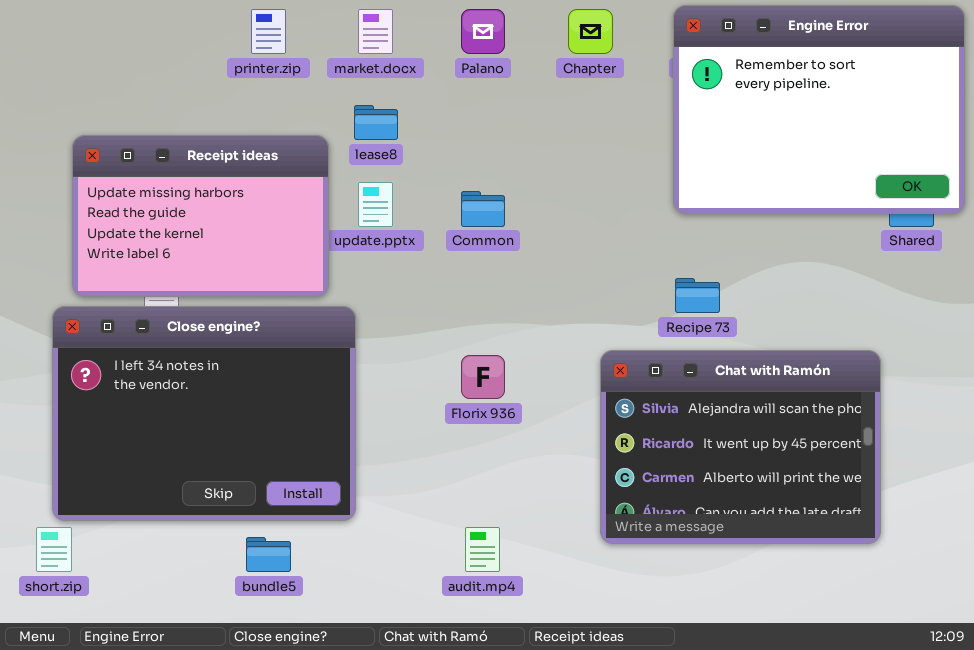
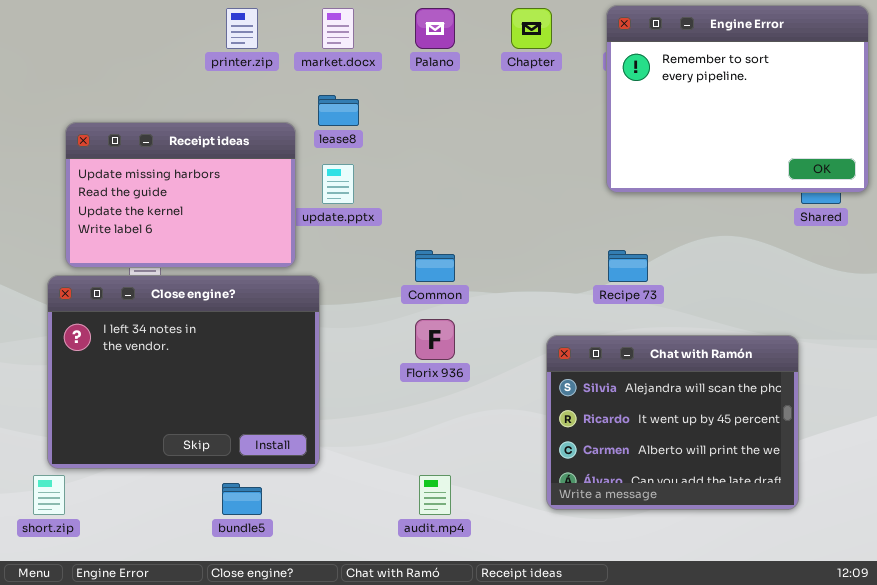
Common: [461,191,505,227] -> [415,250,455,282], moved
Chat with Ramón: [600,350,881,544] -> [546,335,799,510], moved

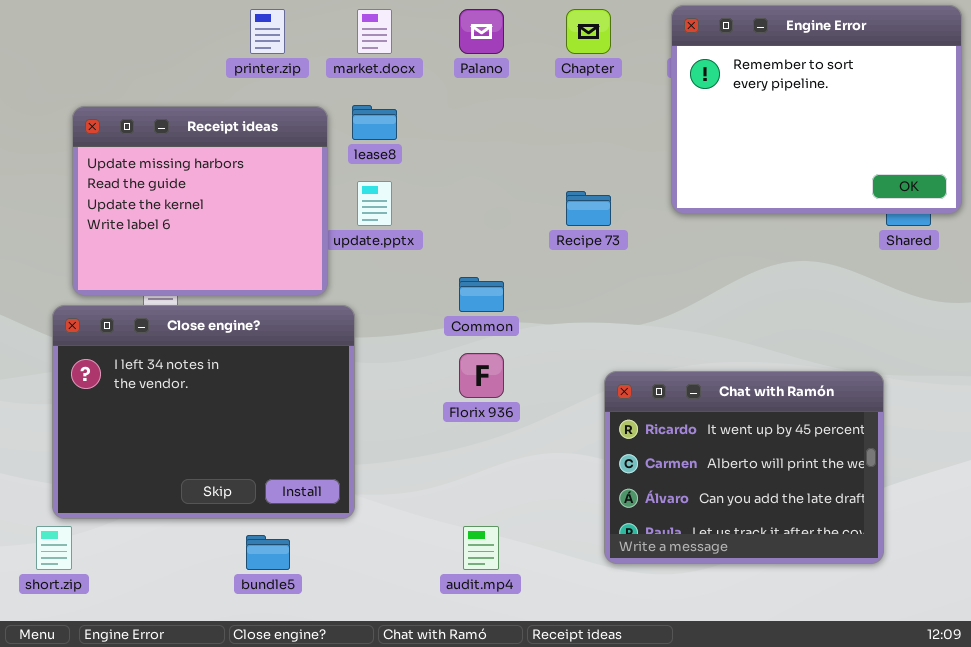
Receipt ideas: [65,122,296,268] -> [72,106,328,296], resized
Recipe 73: [608,250,648,282] -> [566,191,611,226], moved
Chat with Ramón: [546,335,799,510] -> [604,371,884,564], scrolled down 1 row

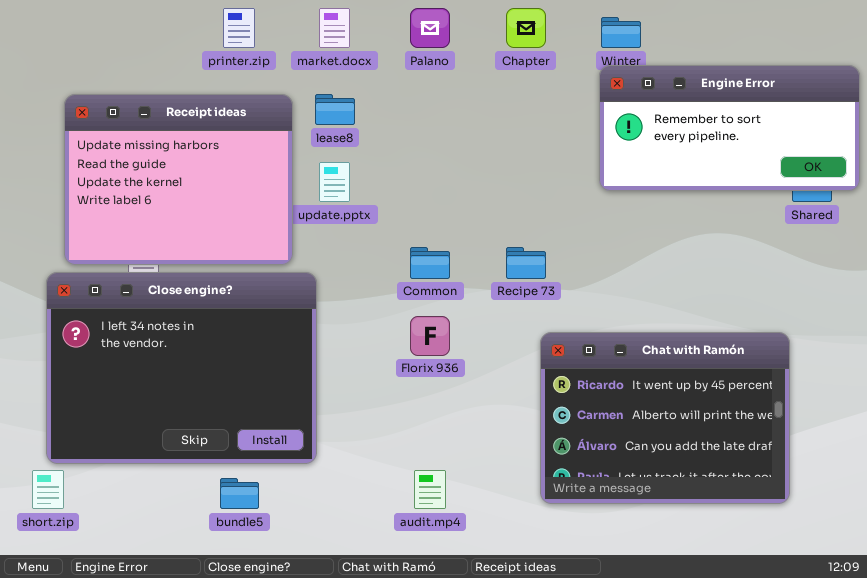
Engine Error: [671,5,962,214] -> [599,65,860,191], resized
Recipe 73: [566,191,611,226] -> [506,247,546,279], moved

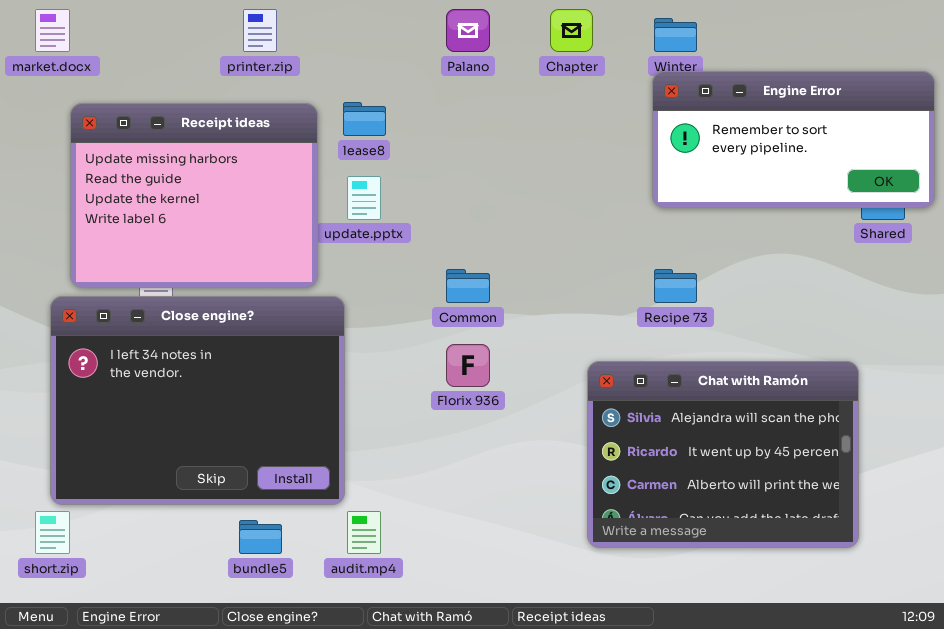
market.docx: [319,8,350,48] -> [35,9,70,52], moved
Recipe 73: [506,247,546,279] -> [654,269,697,303], moved
Chat with Ramón: [540,332,790,504] -> [587,361,859,548], scrolled up 1 row
audit.mp4: [414,470,446,509] -> [347,511,381,554], moved

